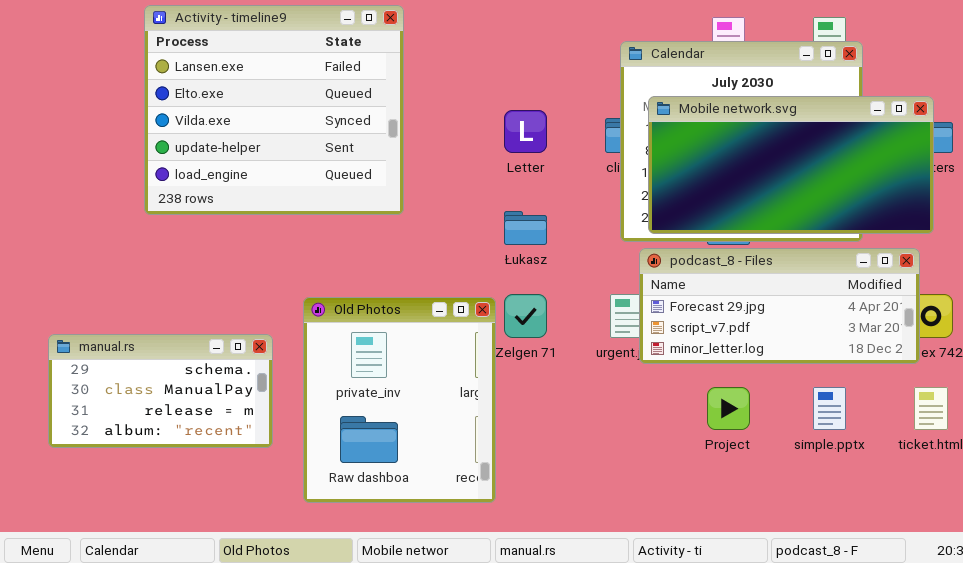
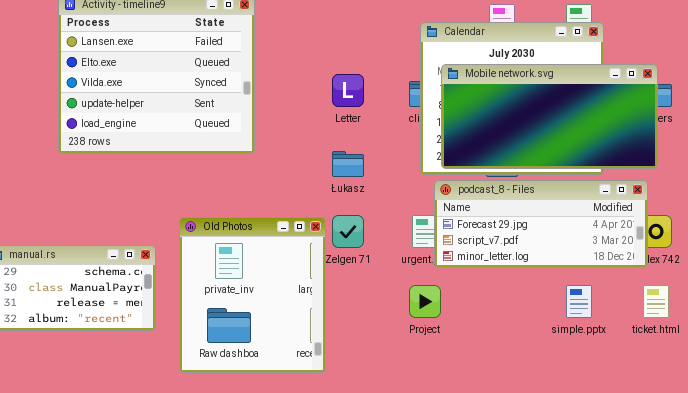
Project: [707,387,750,430] -> [409,285,441,318], moved

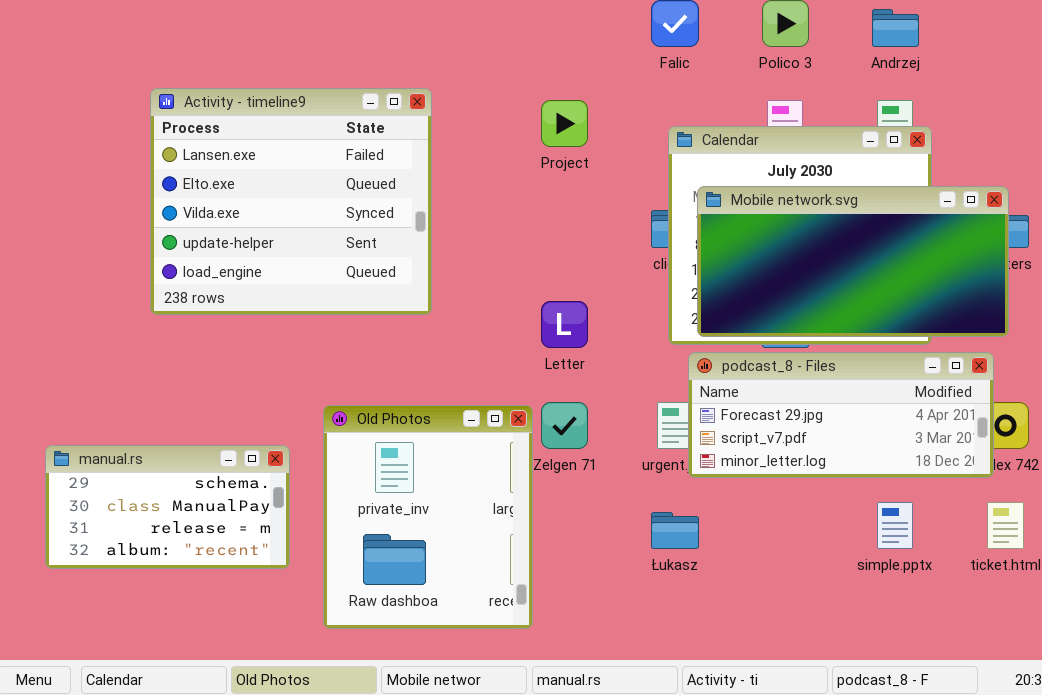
Letter: [332,74,364,107] -> [541,301,588,348], moved
Łukasz: [332,151,364,177] -> [651,512,699,549], moved
Project: [409,285,441,318] -> [541,100,588,147], moved

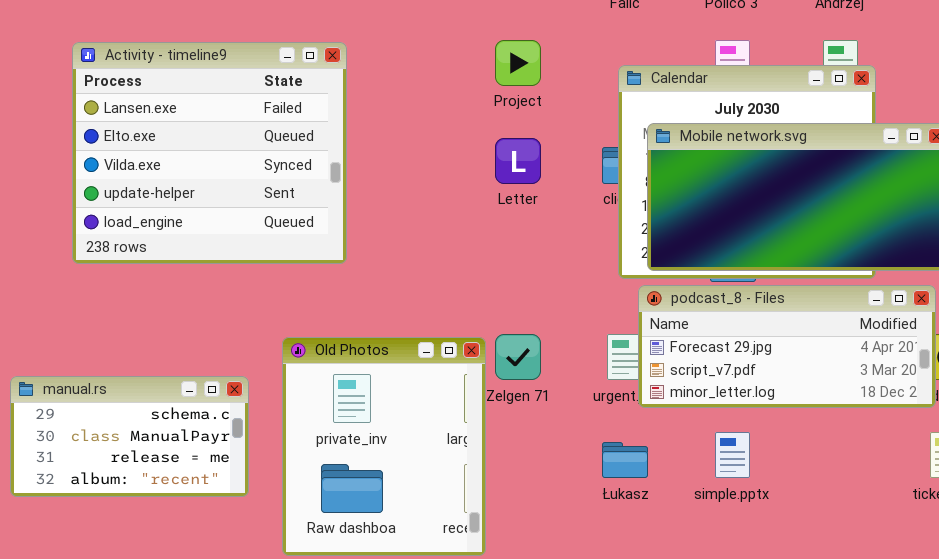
Activity - timeline9: [150,88,432,315] -> [72,42,347,264], moved
Letter: [541,301,588,348] -> [495,138,541,184], moved
simple.pptx: [877,502,913,549] -> [715,432,750,478], moved

